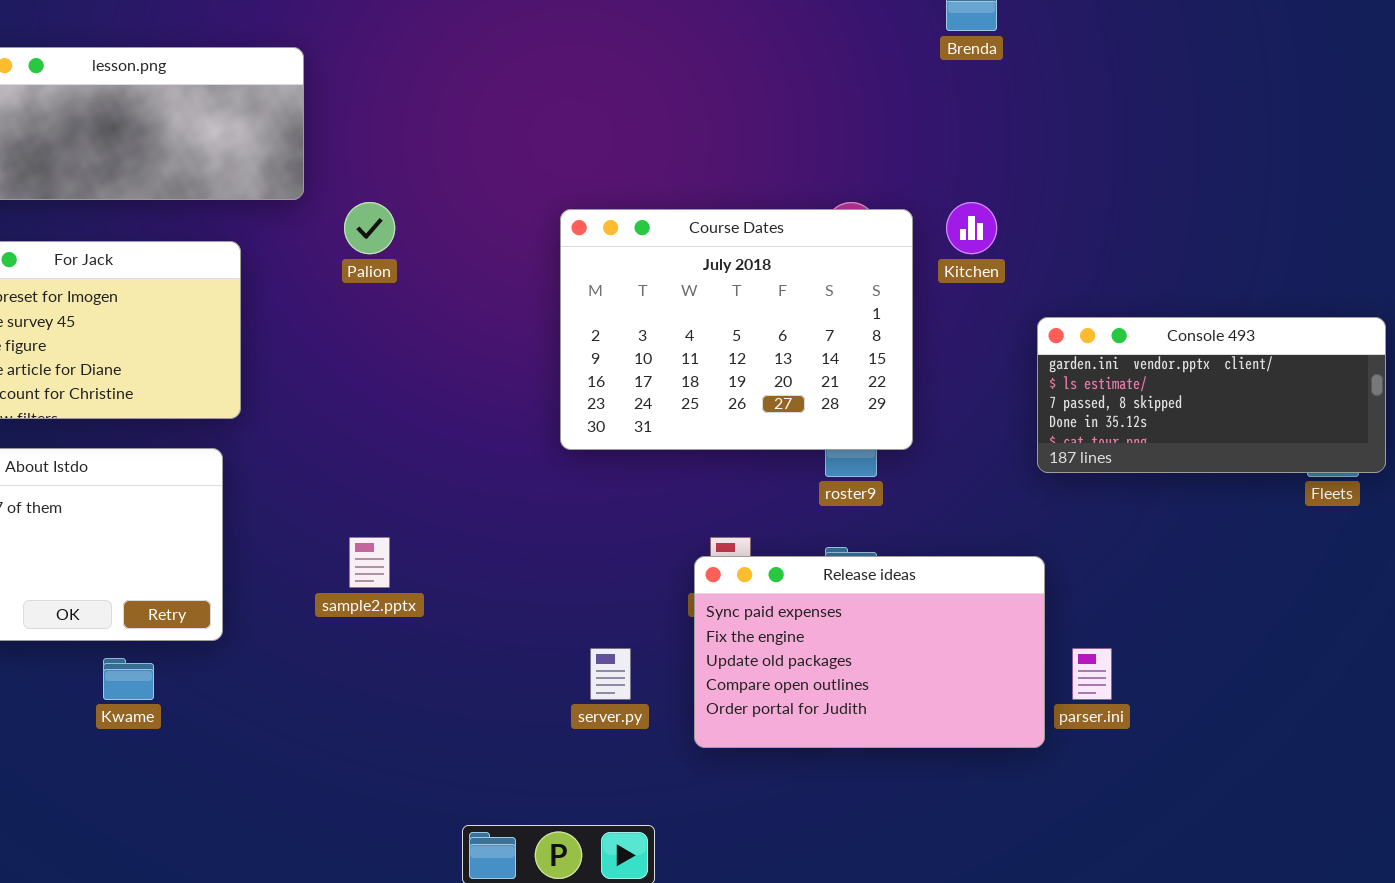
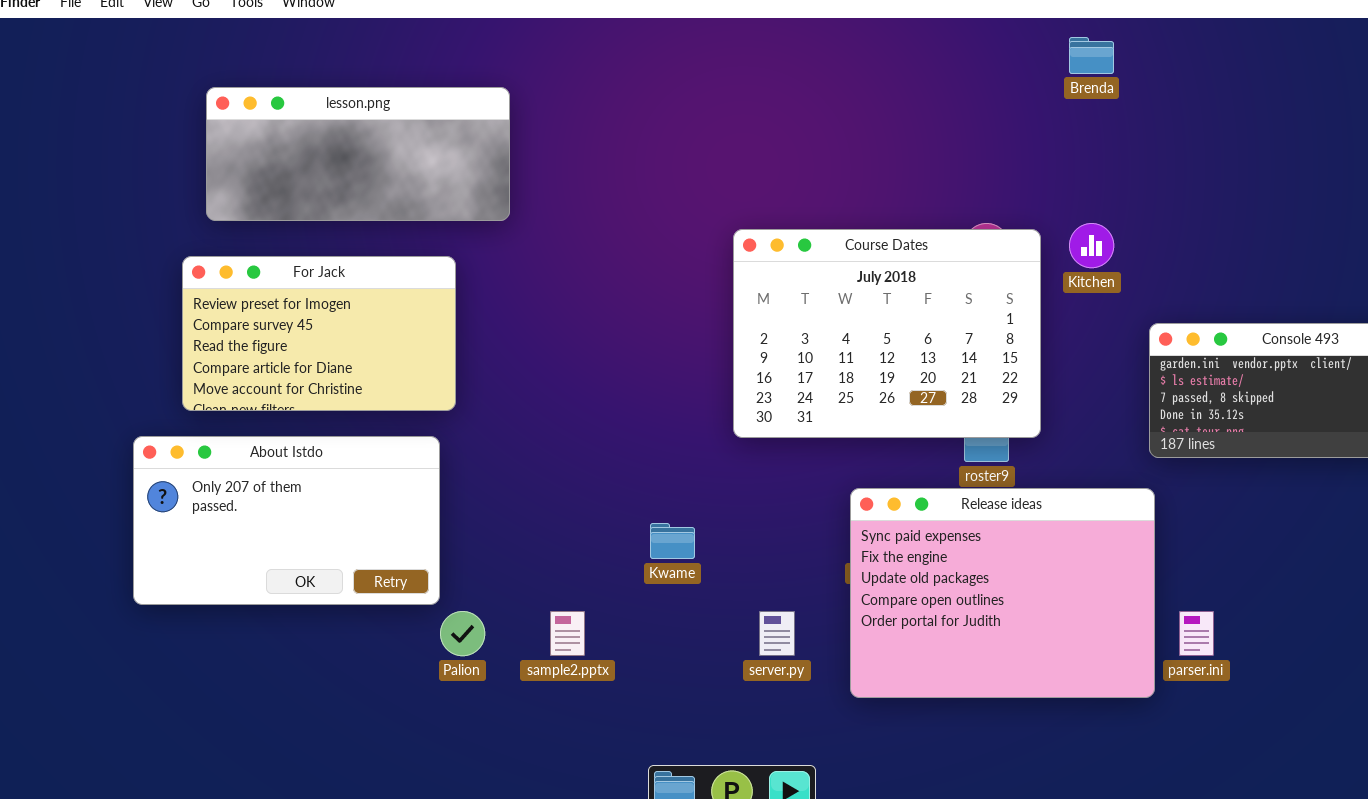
Palion: [344,202,395,254] -> [440,611,485,656], moved
sample2.pptx: [349,537,390,588] -> [550,611,585,656], moved
Release ideas: [694,556,1045,748] -> [850,488,1155,698], resized
Kwame: [103,658,154,700] -> [650,523,695,559], moved

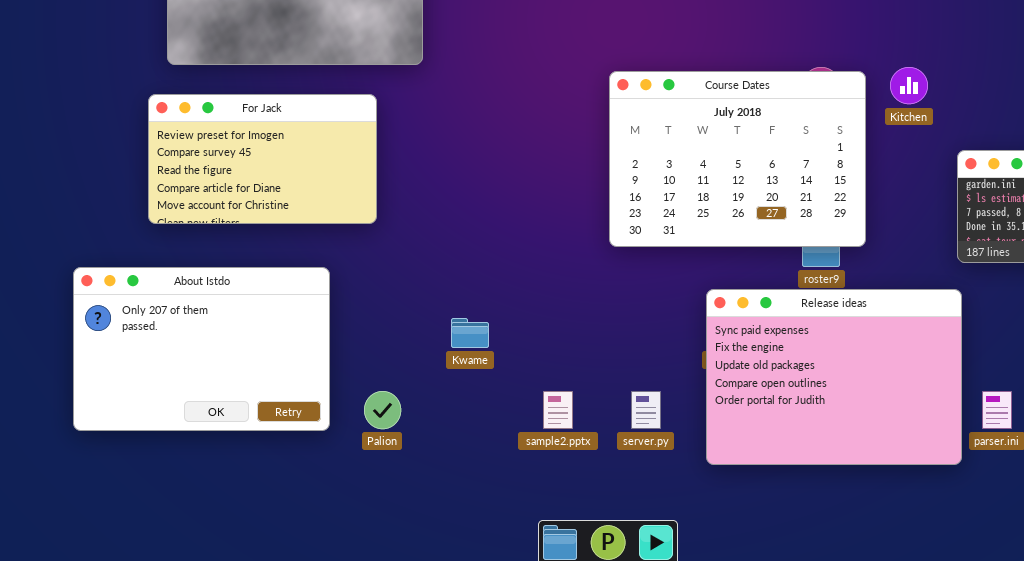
About Istdo: [133,436,440,605] -> [73,267,330,431], moved, resized
Kwame: [650,523,695,559] -> [451,318,489,348], moved
sample2.pptx: [550,611,585,656] -> [543,391,573,429], moved

